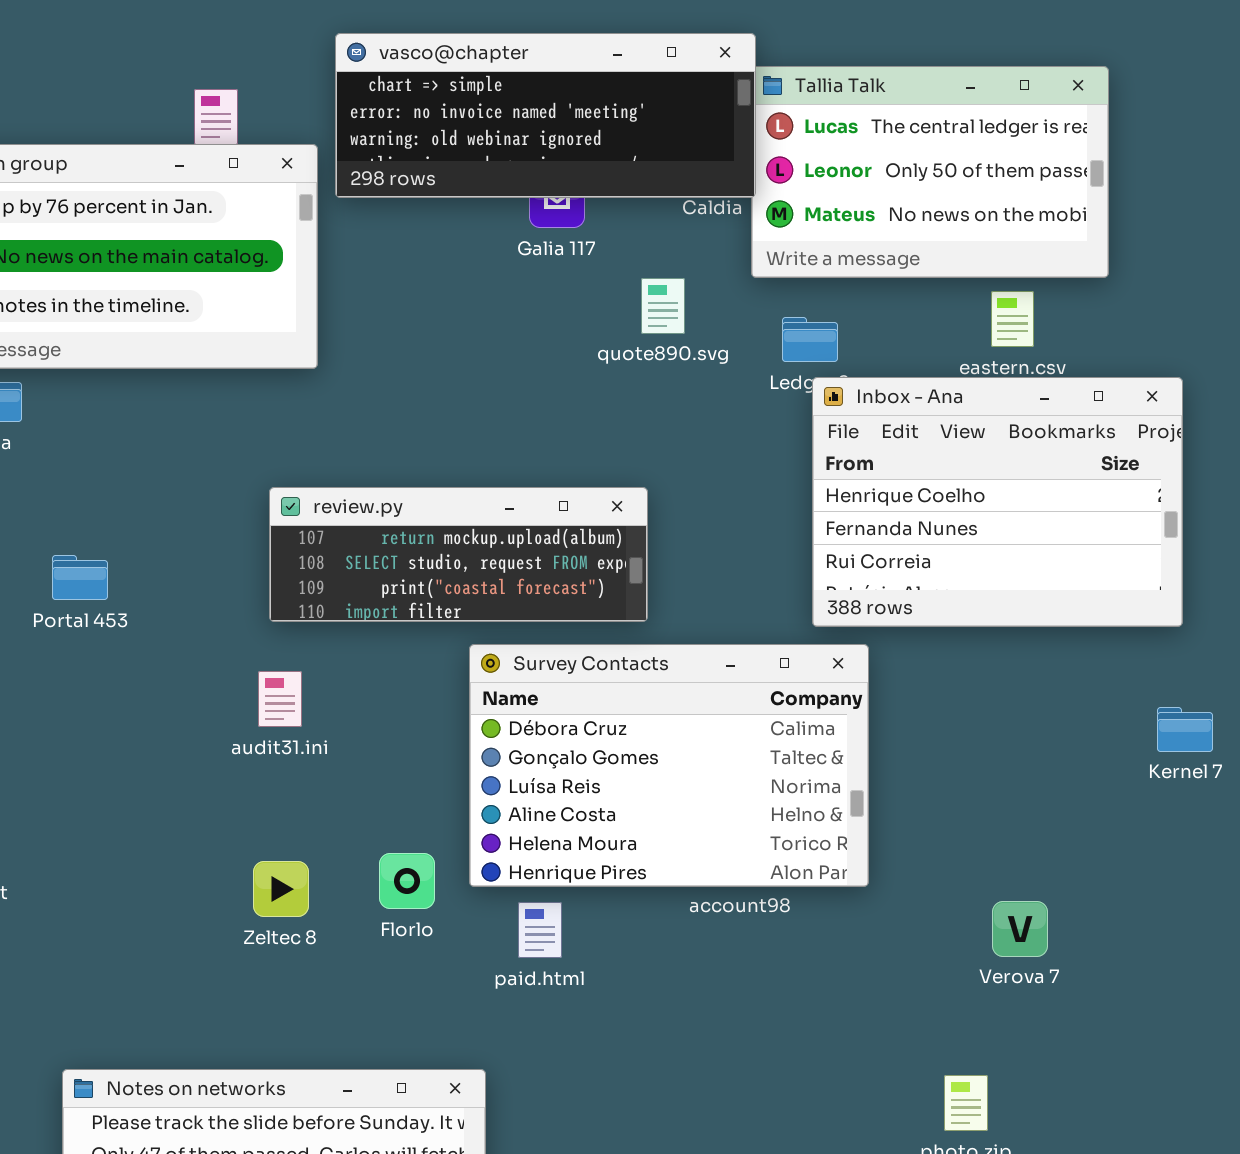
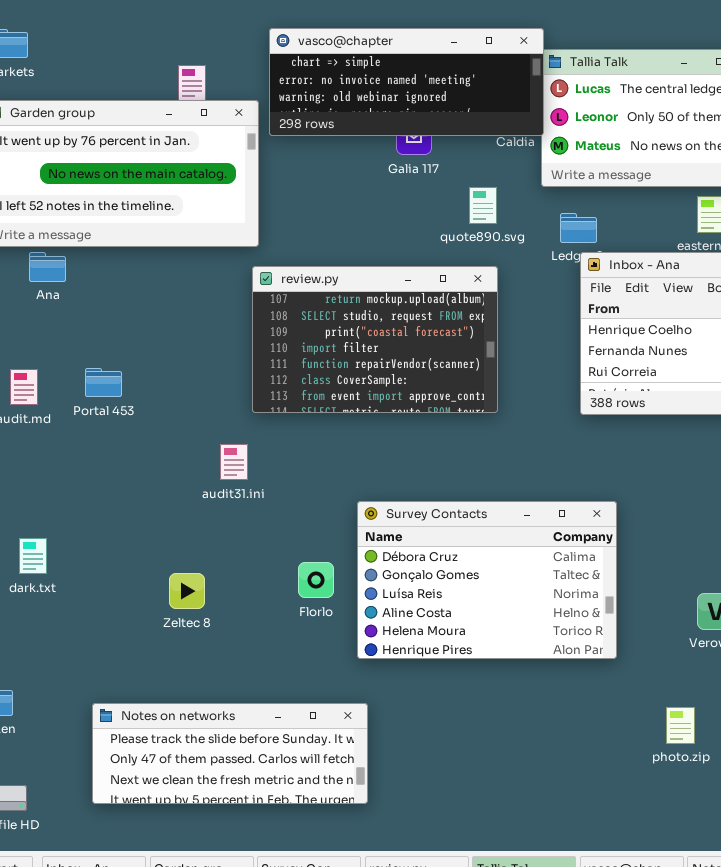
review.py: [269,487,648,622] -> [252,266,498,413], moved, resized
Survey Contacts: [469,644,869,887] -> [357,501,617,659], moved
Zeltec 8: [253,861,309,917] -> [169,573,205,609], moved

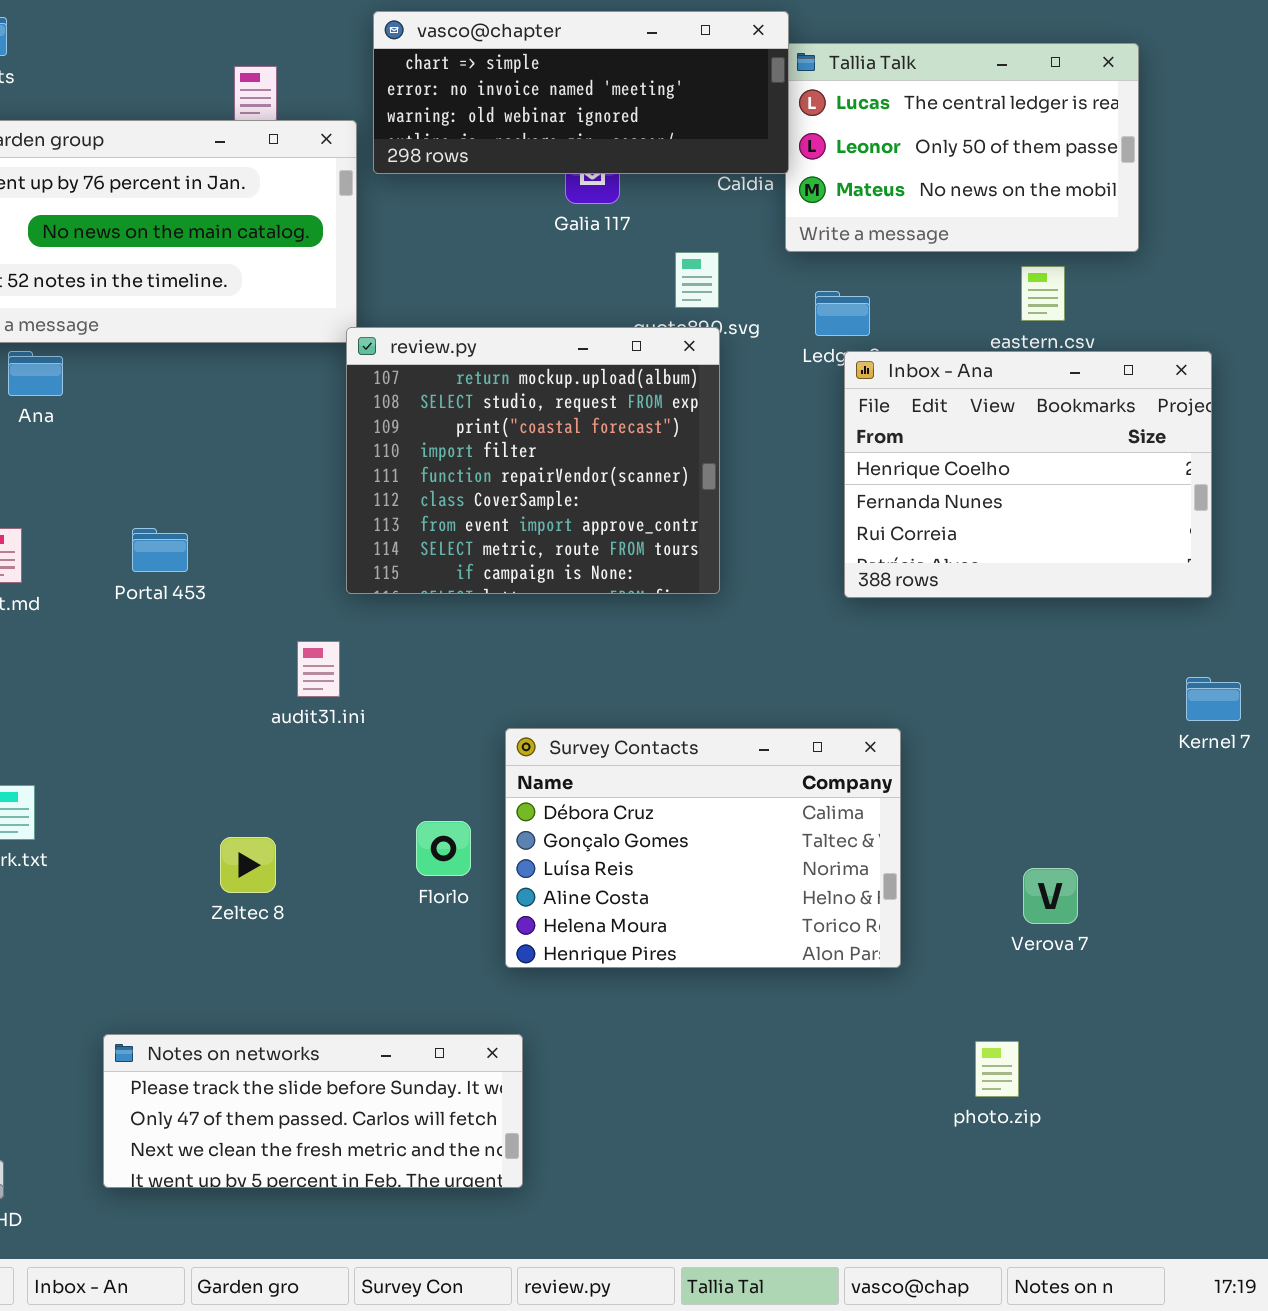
review.py: [252,266,498,413] -> [346,327,720,594], resized
Portal 453: [85,368,122,397] -> [132,528,188,572], moved

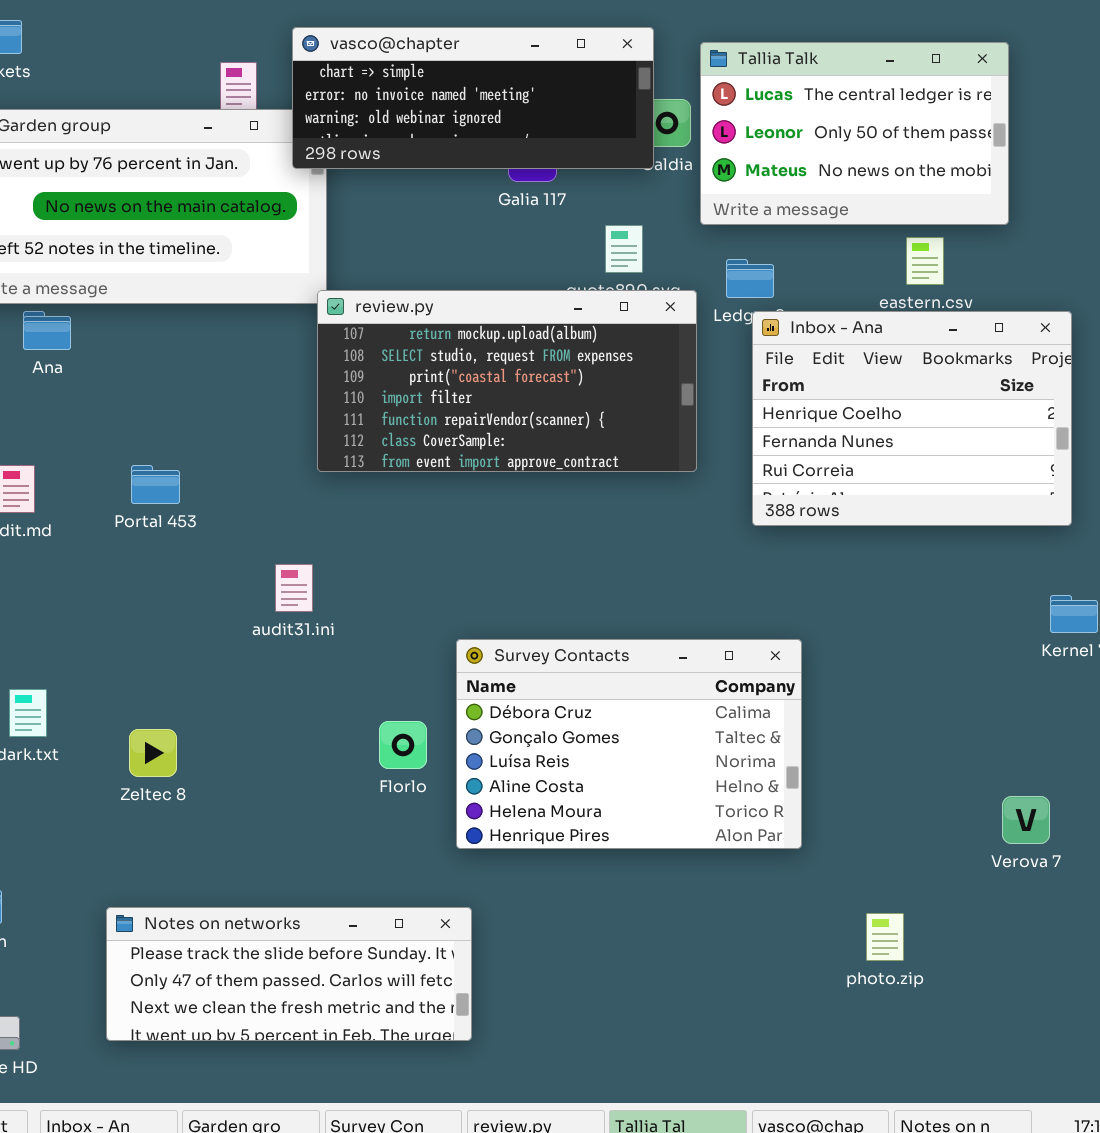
vasco@chapter: [373,11,789,174] -> [292,27,654,169], moved
review.py: [346,327,720,594] -> [317,290,697,472], resized
Zeltec 8: [220,837,276,893] -> [129,729,177,777], moved
Verova 7: [1023,868,1078,924] -> [1002,796,1050,844], moved

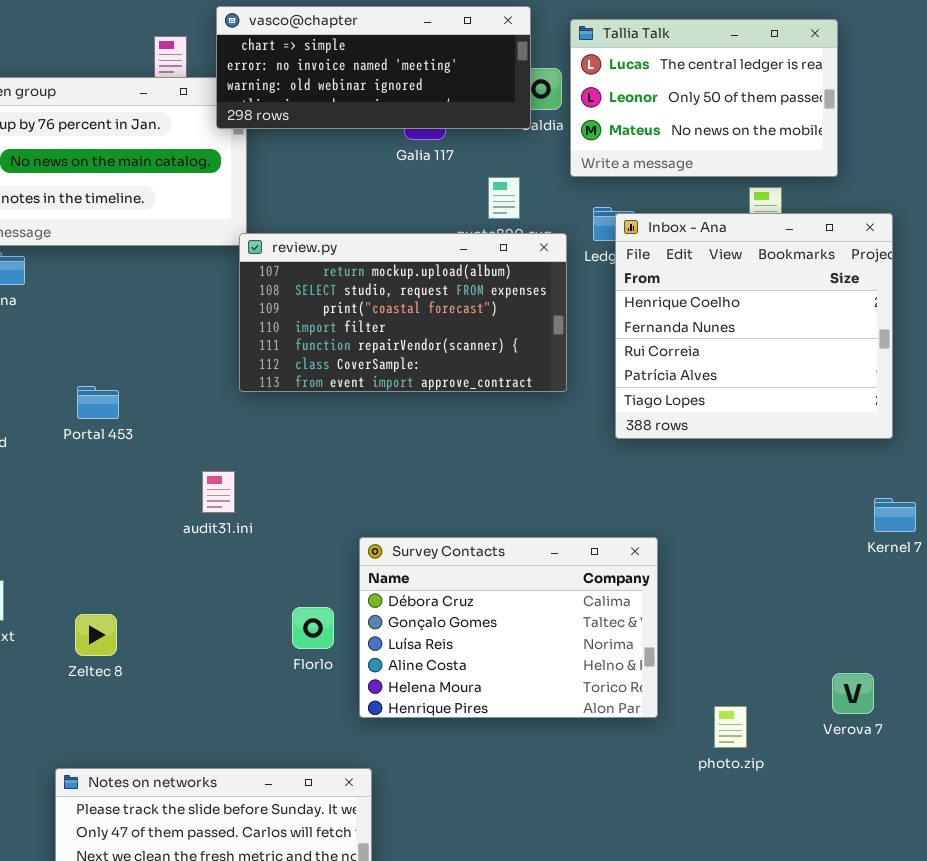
Inbox - Ana: [752,311,1072,526] -> [615,213,893,439], resized
photo.zip: [866,913,904,961] -> [714,706,747,748], moved

